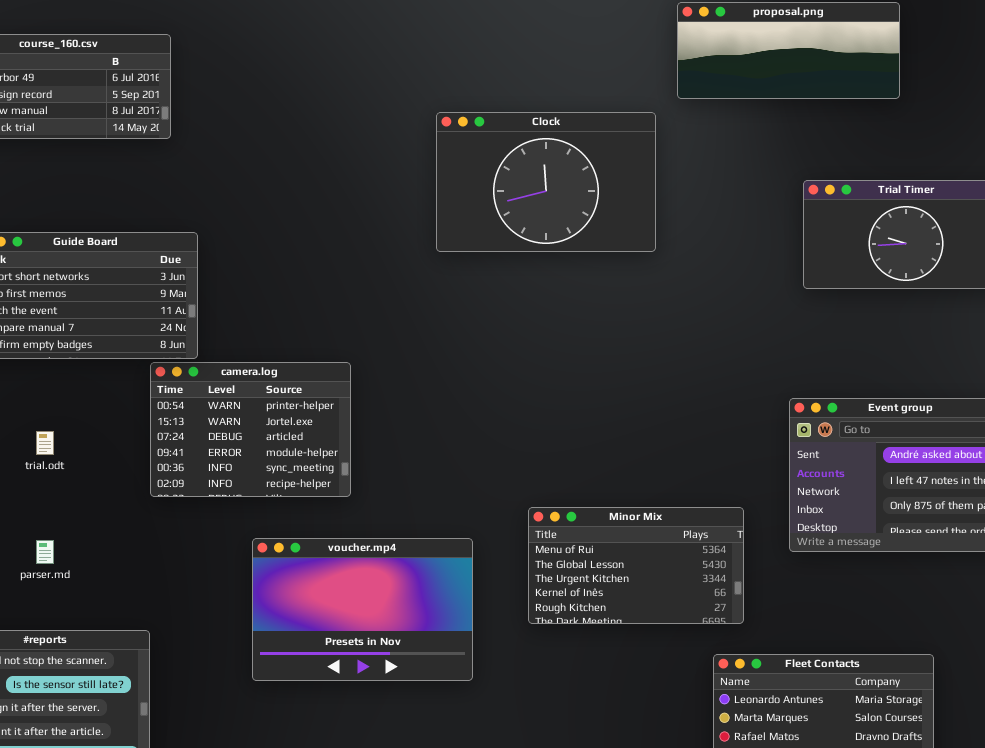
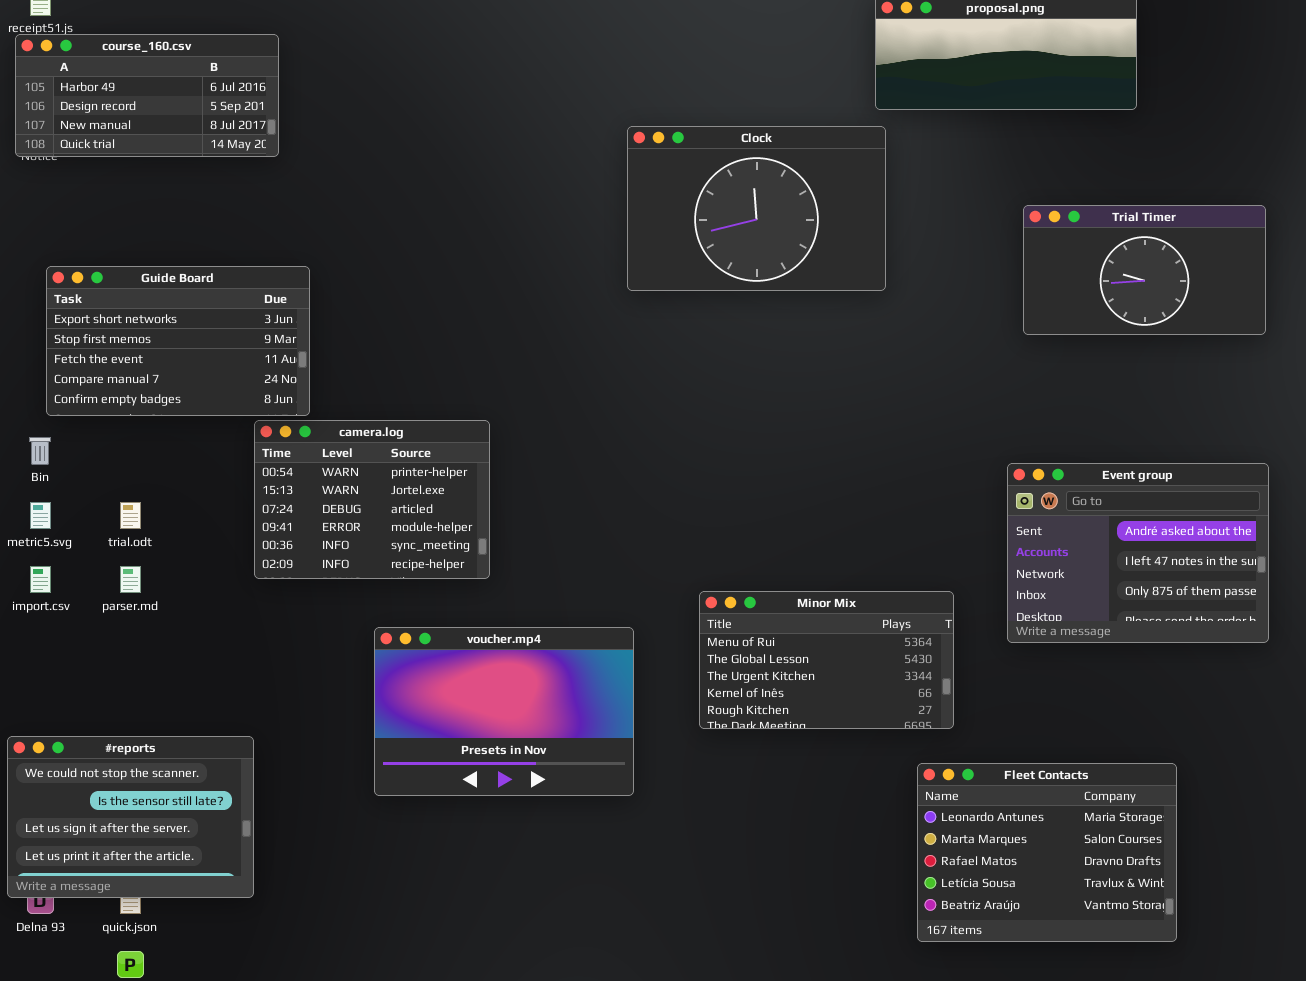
Clock: [436,112,656,252] -> [627,126,886,291], moved
parser.md: [36,540,54,564] -> [120,566,141,593], moved

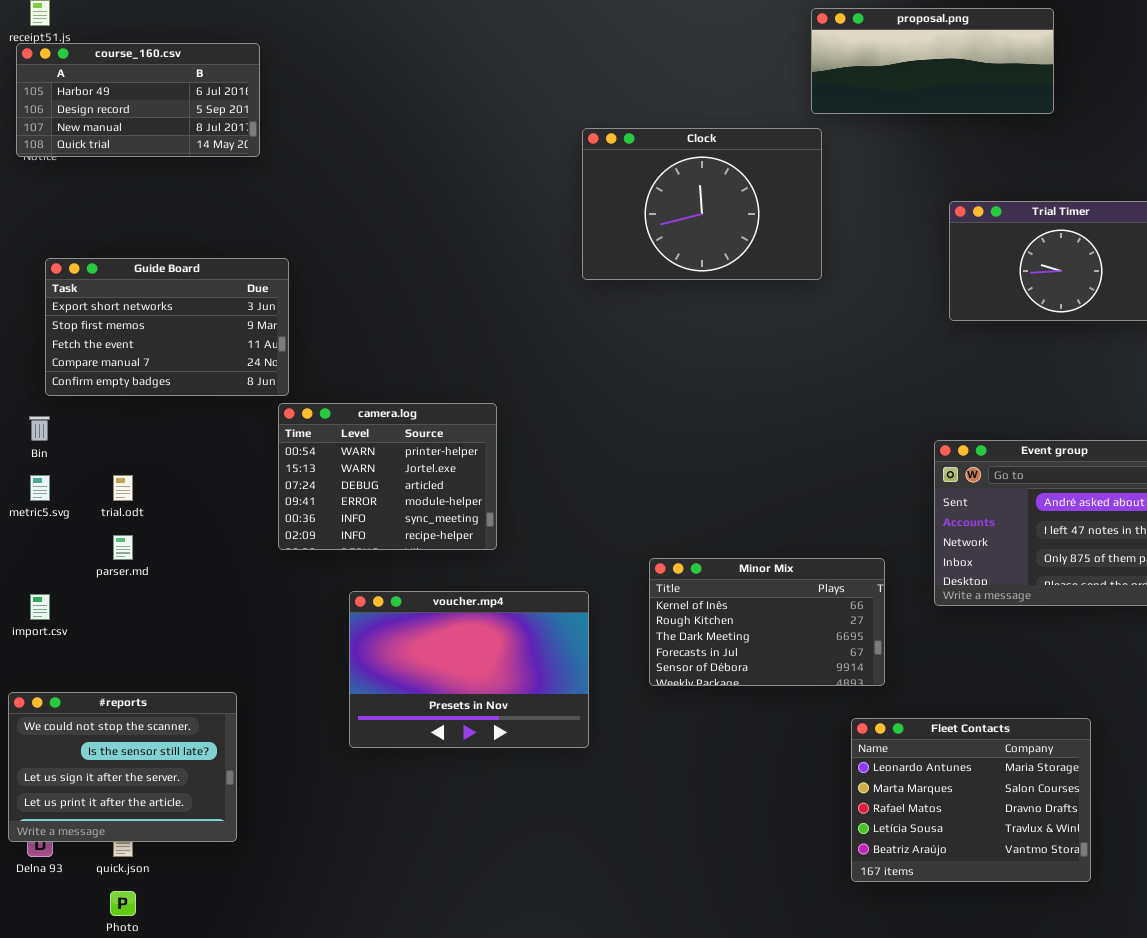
camera.log: [254,420,490,579] -> [278,403,497,550], moved
import.csv: [30,566,51,593] -> [30,594,50,620], moved
Minor Mix: [699,591,954,729] -> [649,558,885,686], scrolled down 3 rows

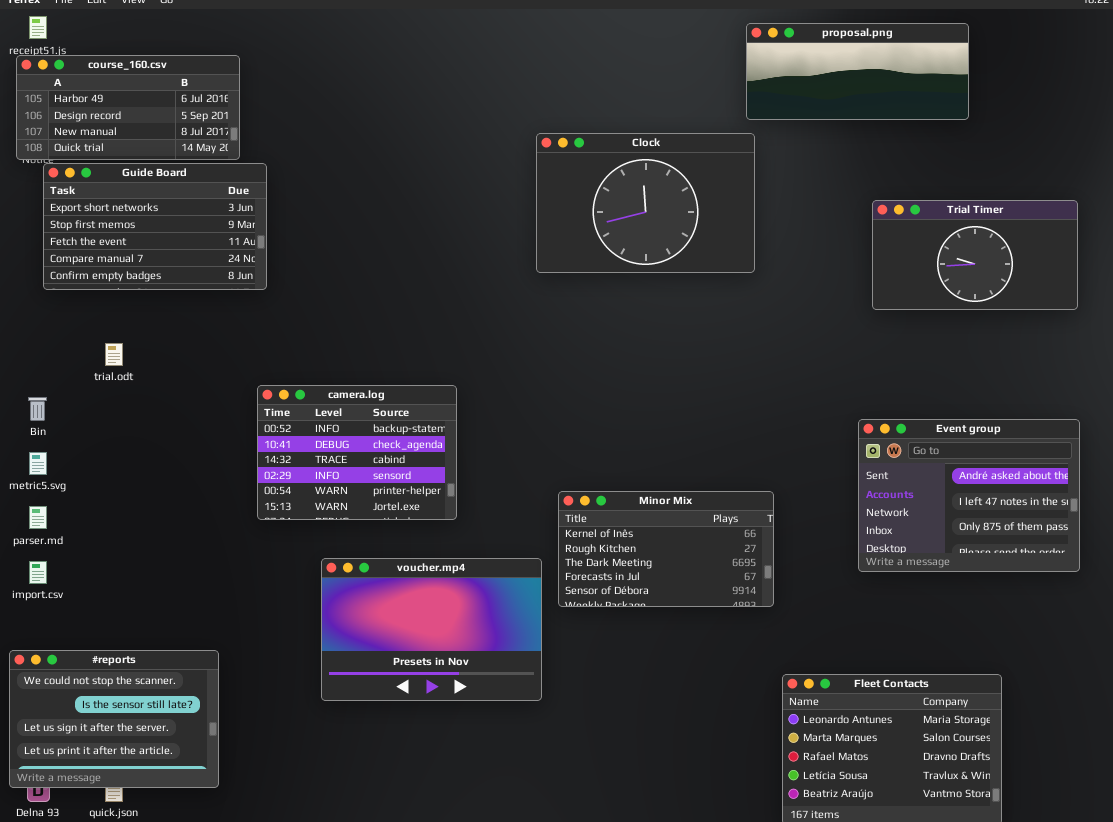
Guide Board: [45,258,289,396] -> [43,163,267,290], moved
camera.log: [278,403,497,550] -> [257,385,457,520], scrolled up 4 rows
trial.odt: [113,475,133,501] -> [105,343,123,366], moved
parser.md: [113,535,133,560] -> [29,506,47,529], moved
Minor Mix: [649,558,885,686] -> [558,491,774,607], moved

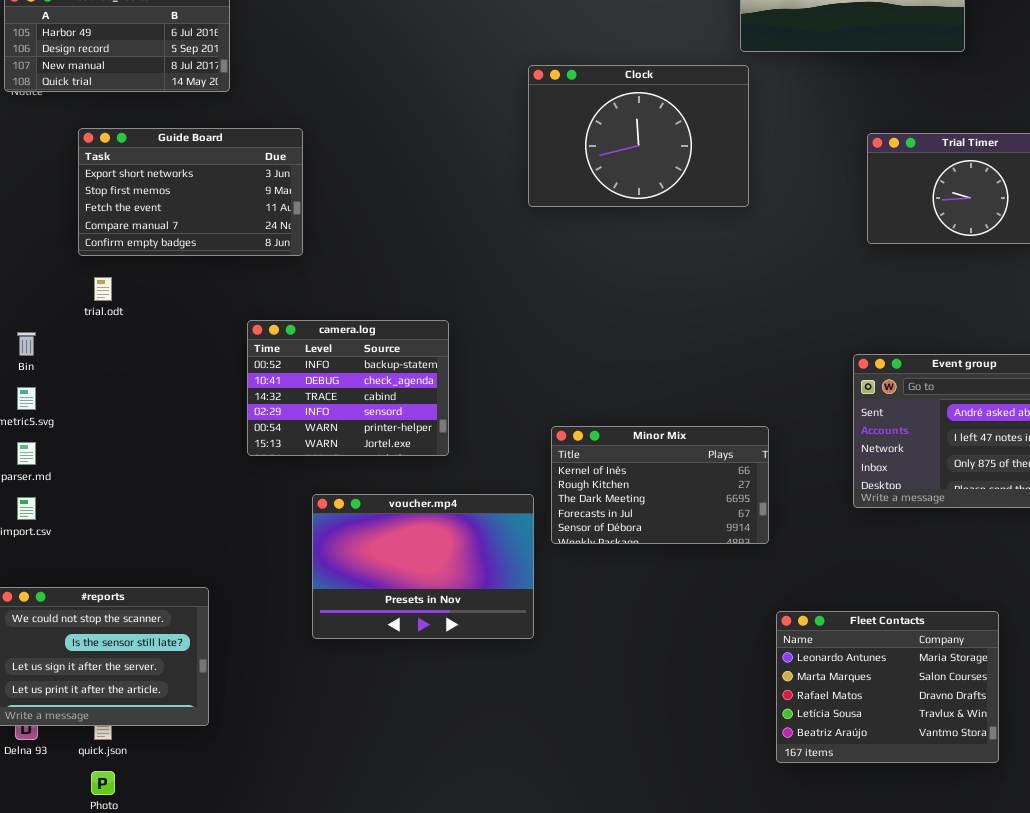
Guide Board: [43,163,267,290] -> [78,128,303,256], moved

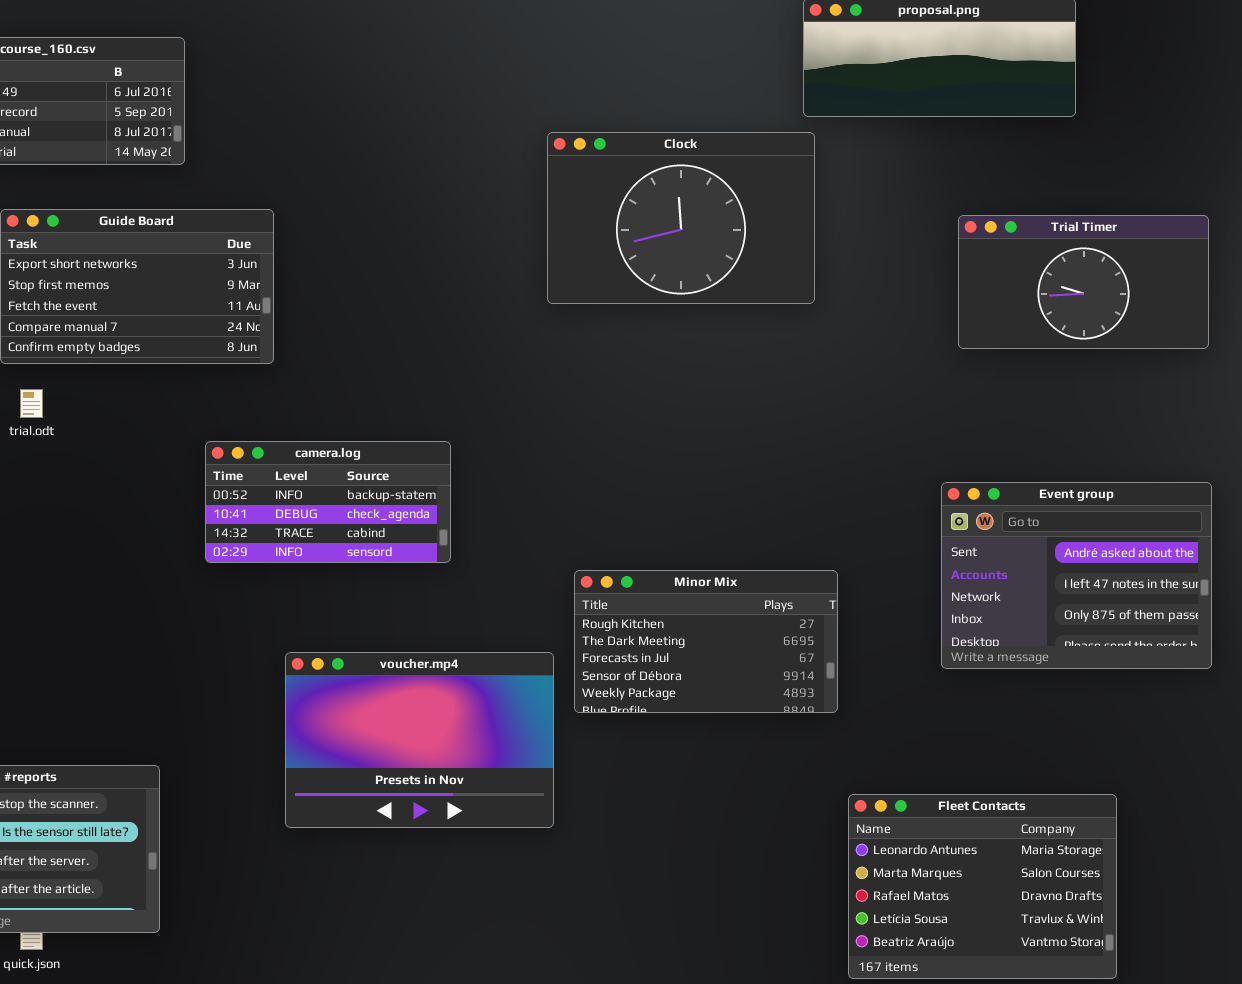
camera.log: [247,320,449,456] -> [205,441,451,563], resized
Minor Mix: [551,426,769,544] -> [574,570,838,713], scrolled down 1 row

